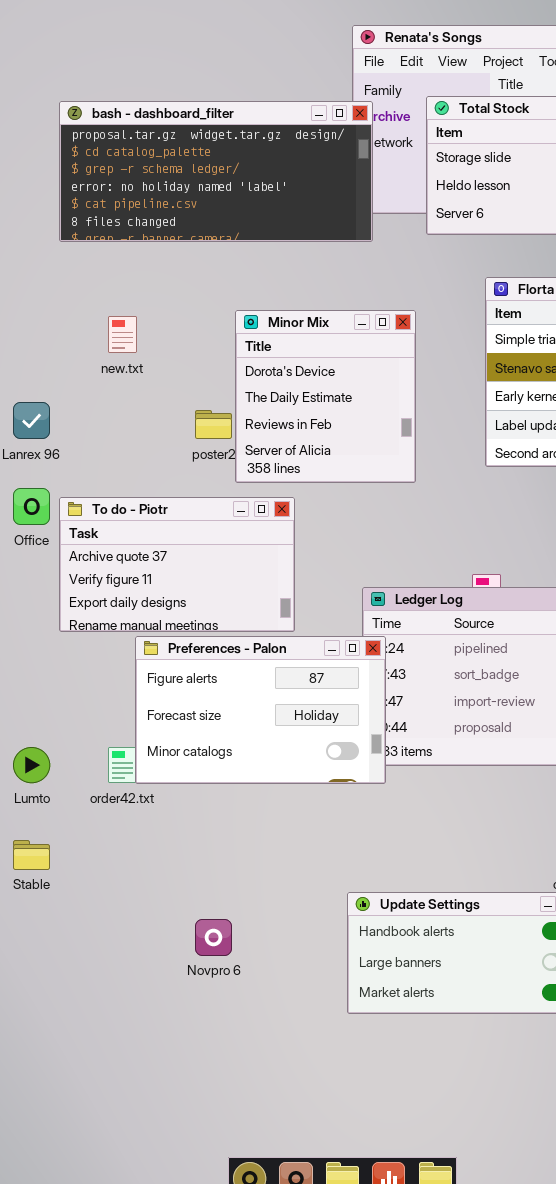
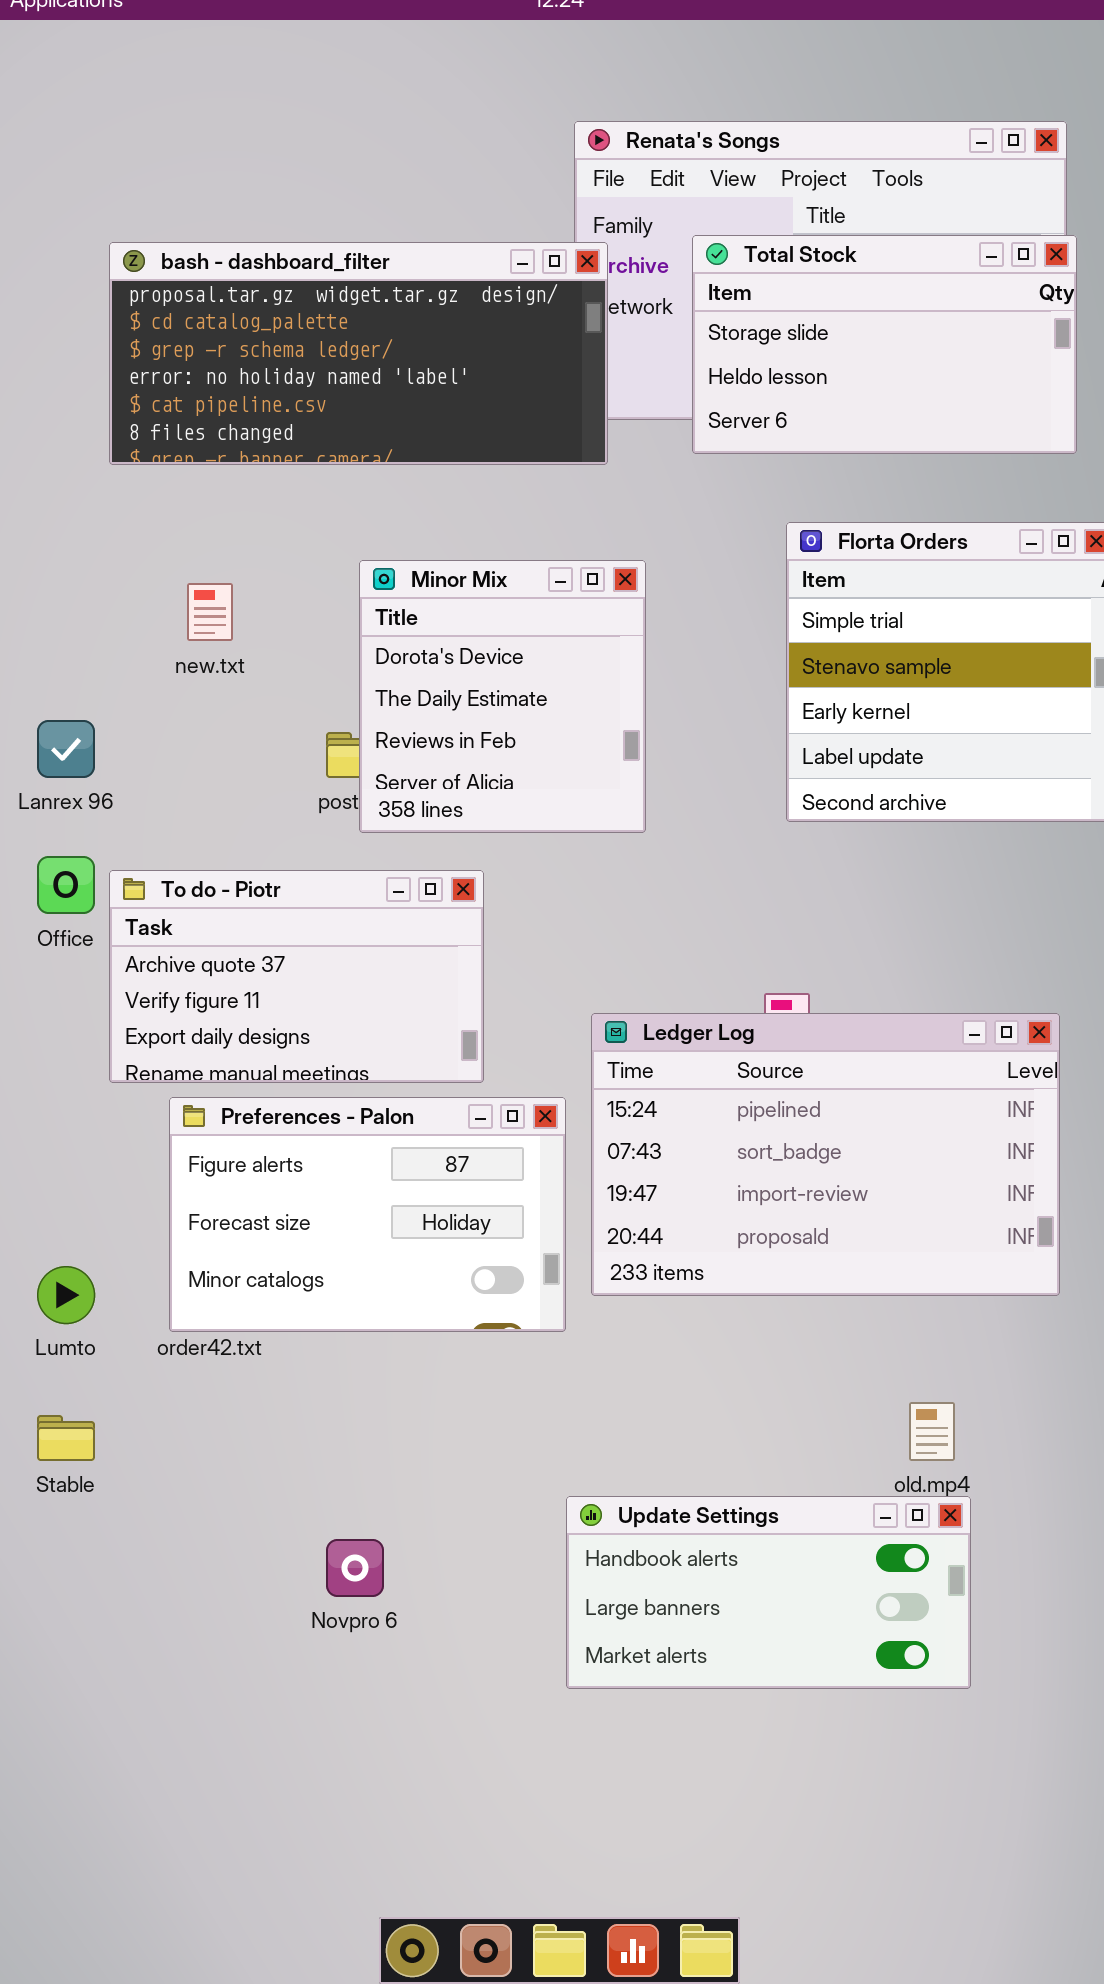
Minor Mix: [235,310,416,483] -> [359,560,646,833], moved
Preferences - Palon: [135,636,386,784] -> [169,1097,566,1332], moved

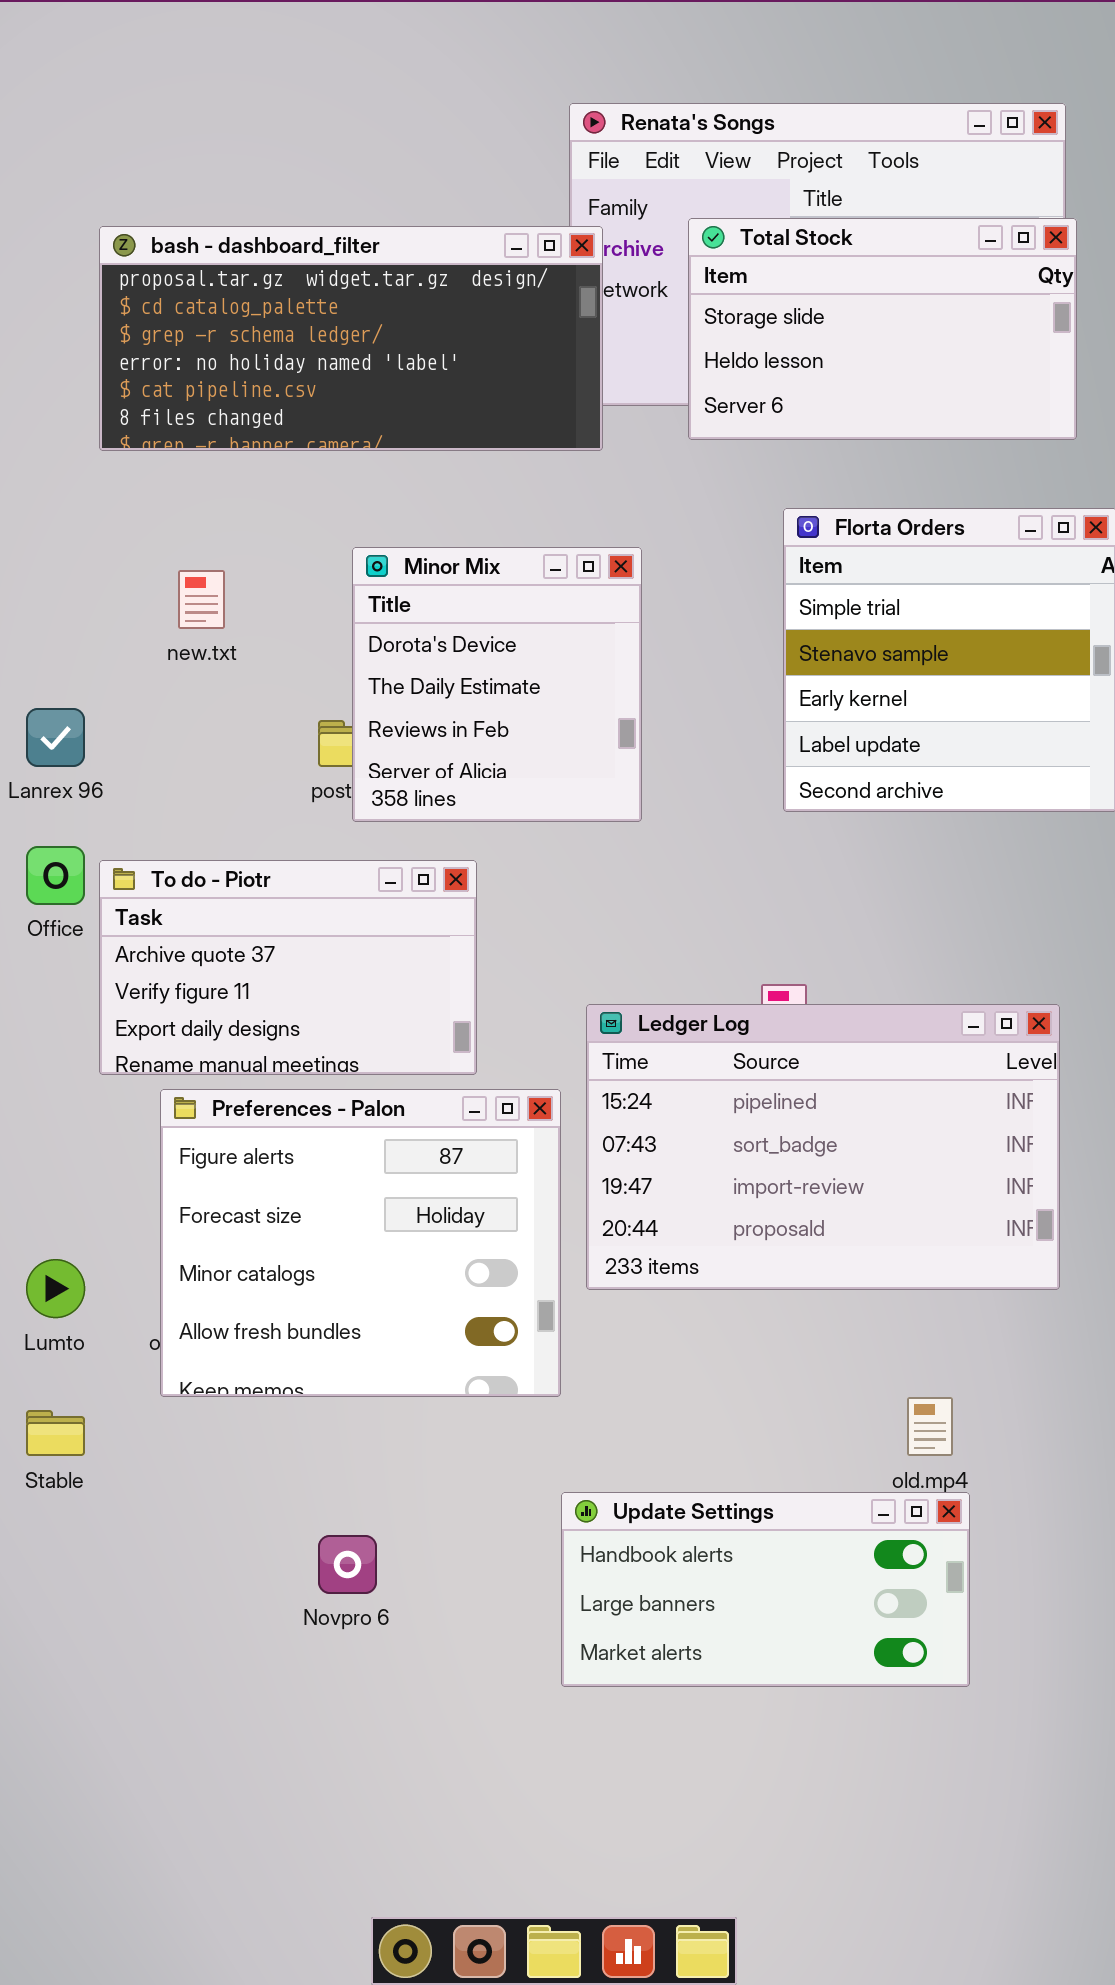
Preferences - Palon: [169,1097,566,1332] -> [160,1089,561,1397], resized

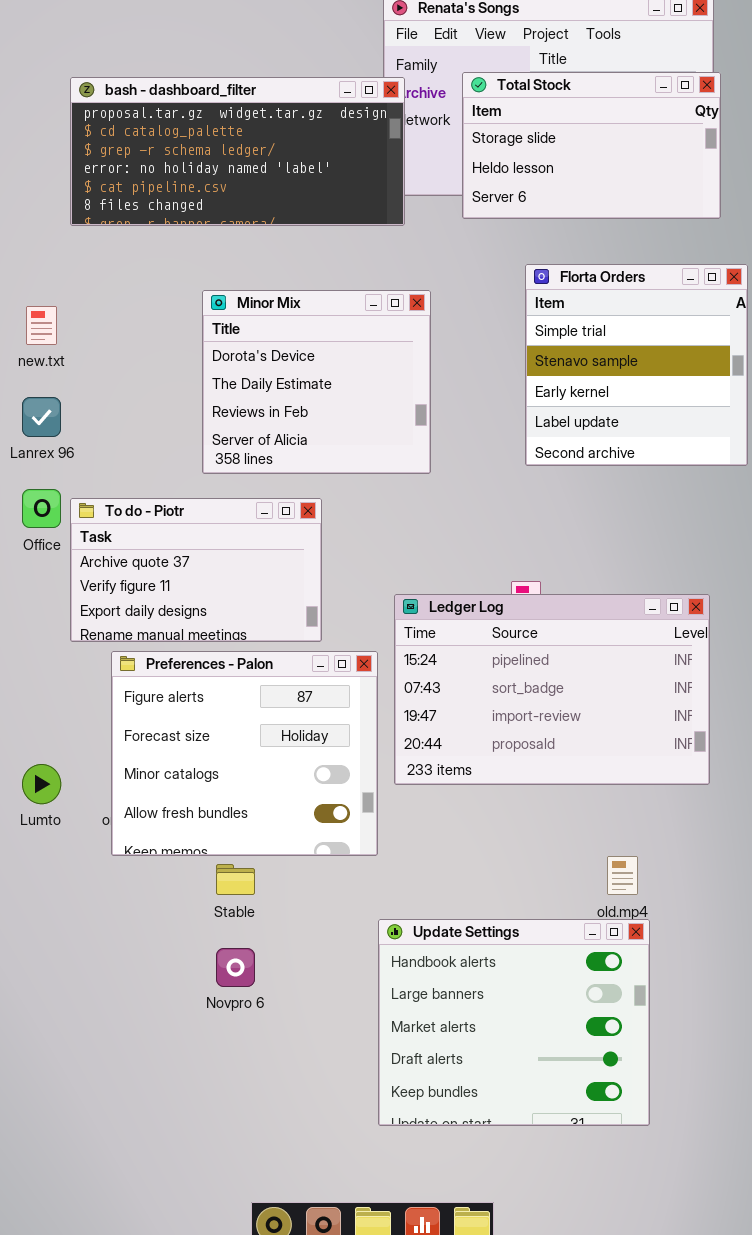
Minor Mix: [352,547,642,822] -> [202,290,431,474], resized
new.txt: [178,570,225,629] -> [26,306,57,345], moved
Stable: [26,1410,85,1456] -> [216,864,255,895], moved
Update Settings: [561,1492,970,1687] -> [378,919,650,1126], resized

